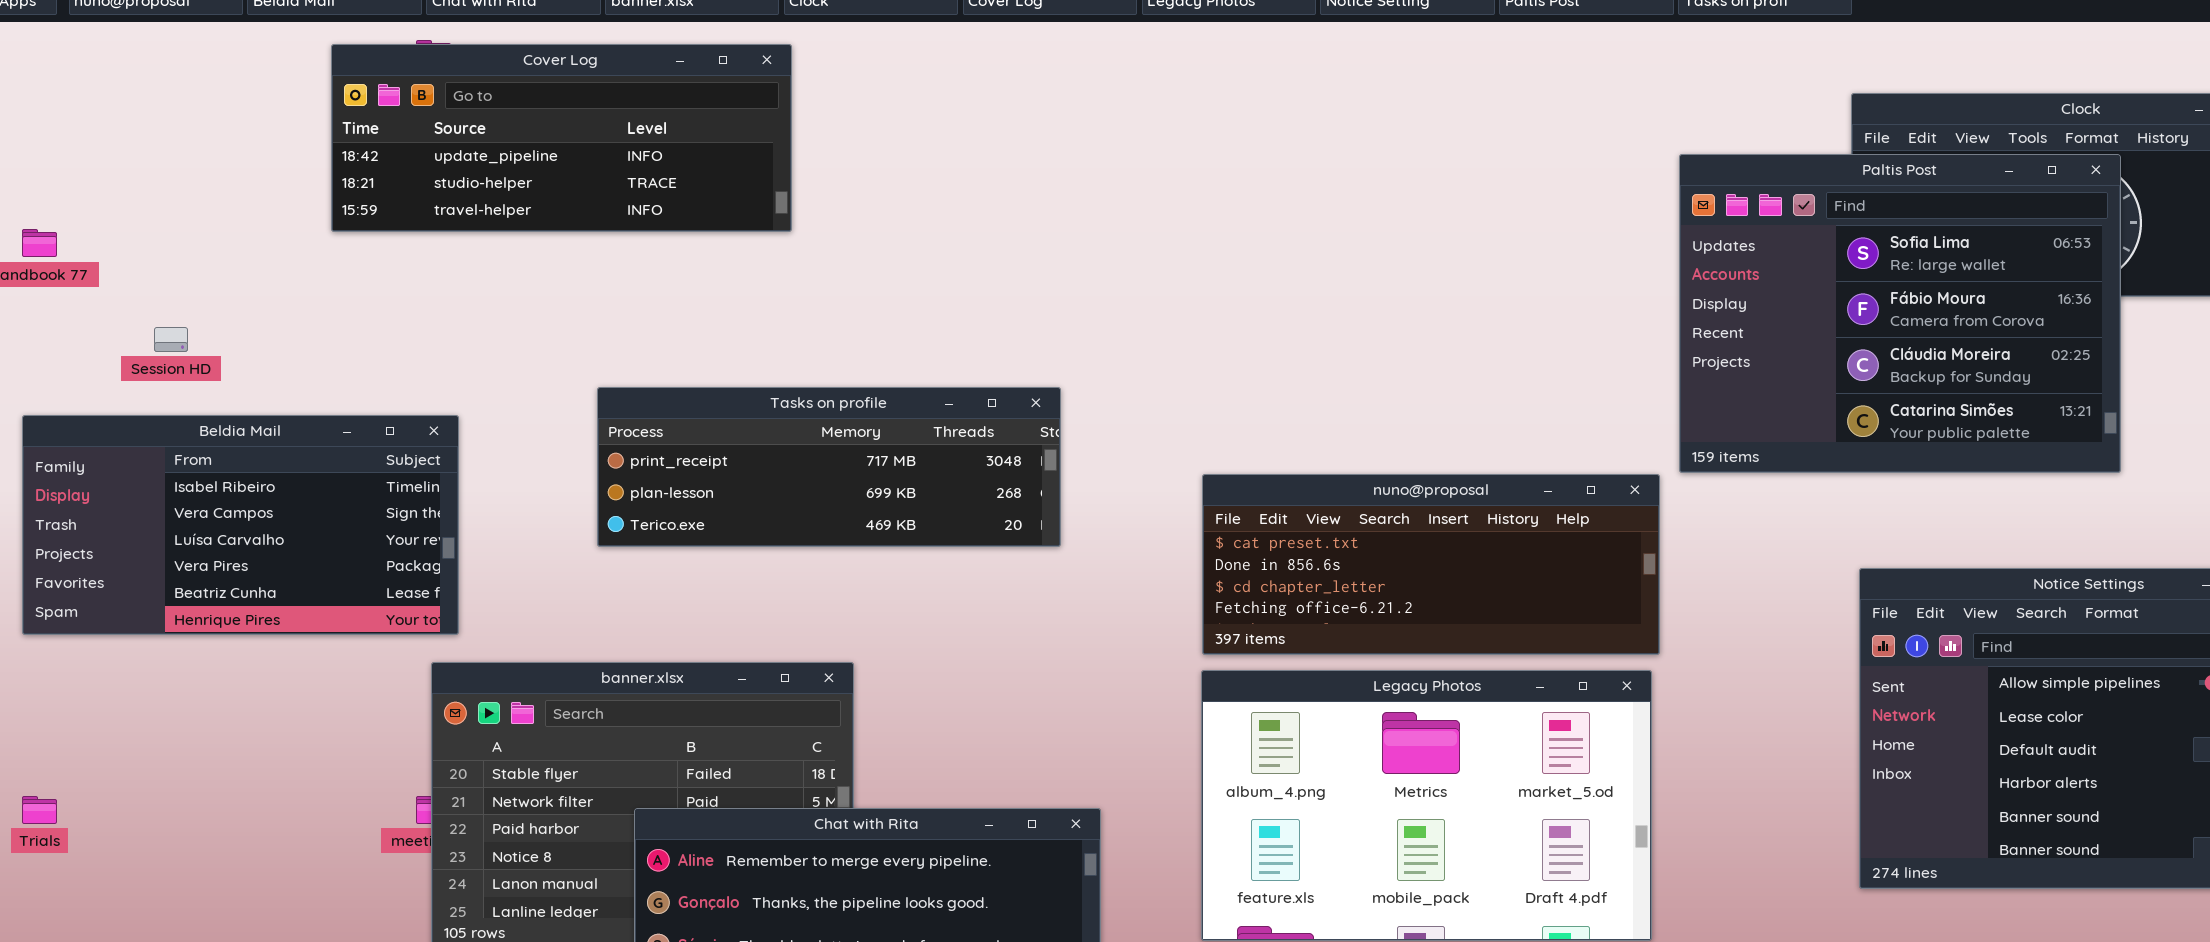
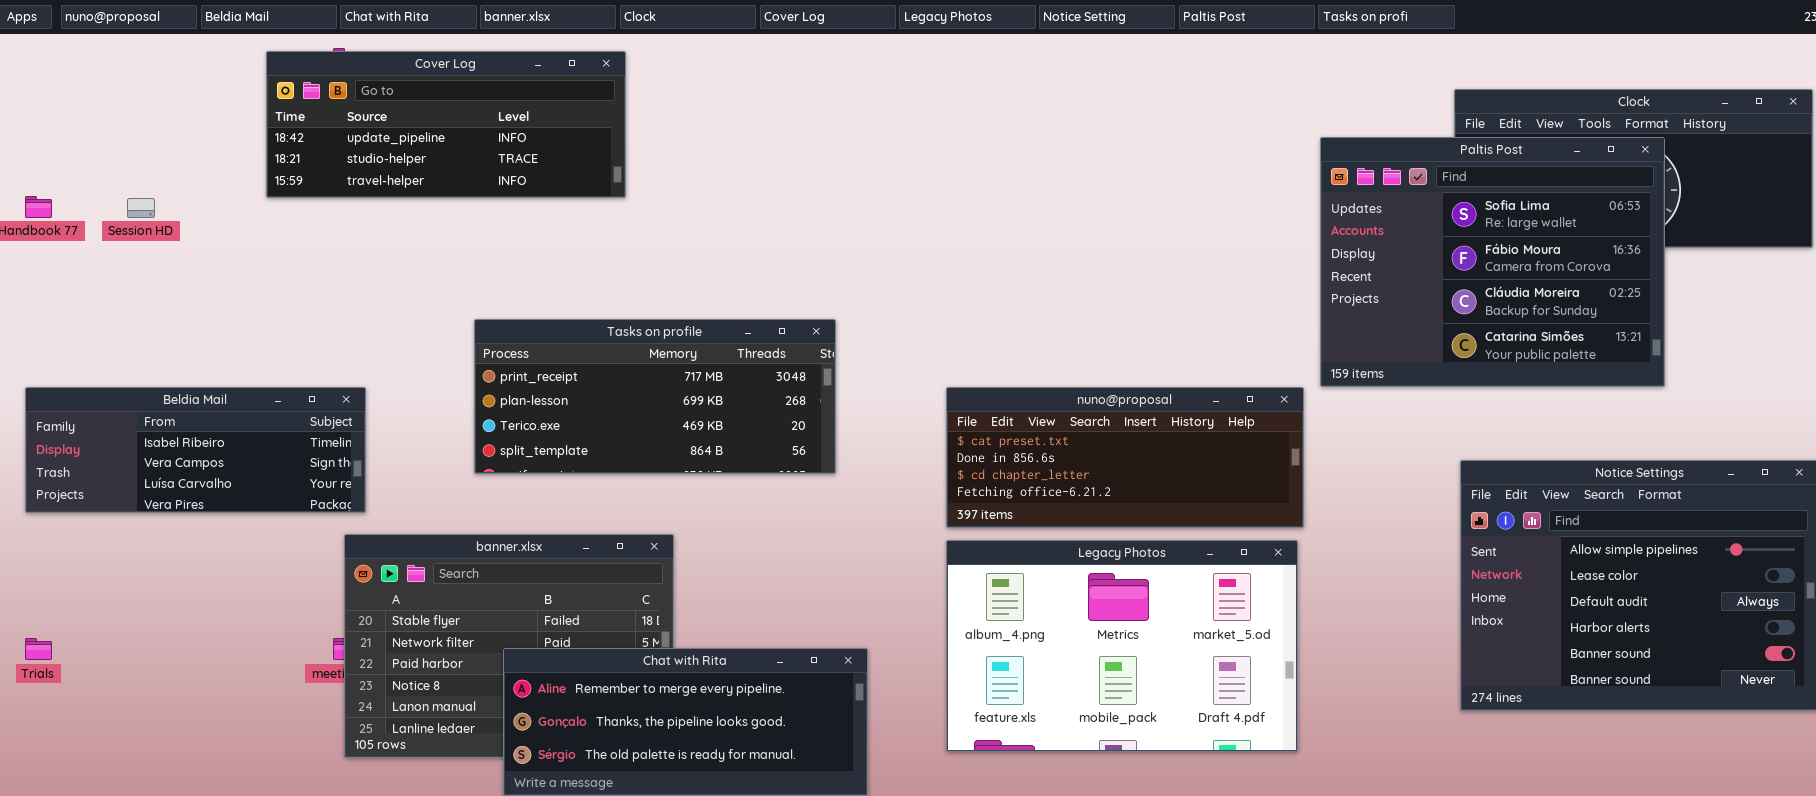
Session HD: [154,327,188,352] -> [127,198,155,218], moved
Tasks on profile: [597,387,1061,547] -> [474,319,836,474], resized
Beldia Mail: [22,415,459,635] -> [25,387,366,513], resized

